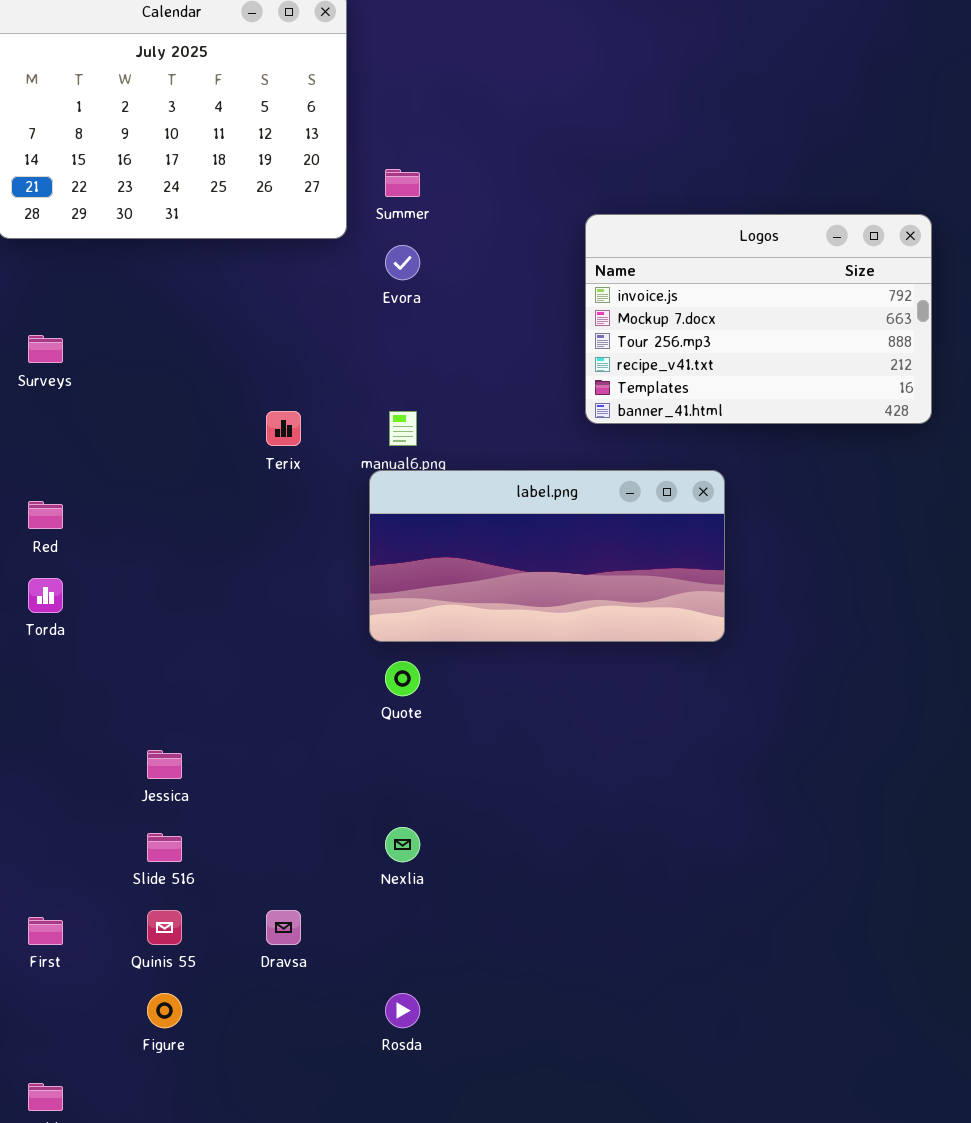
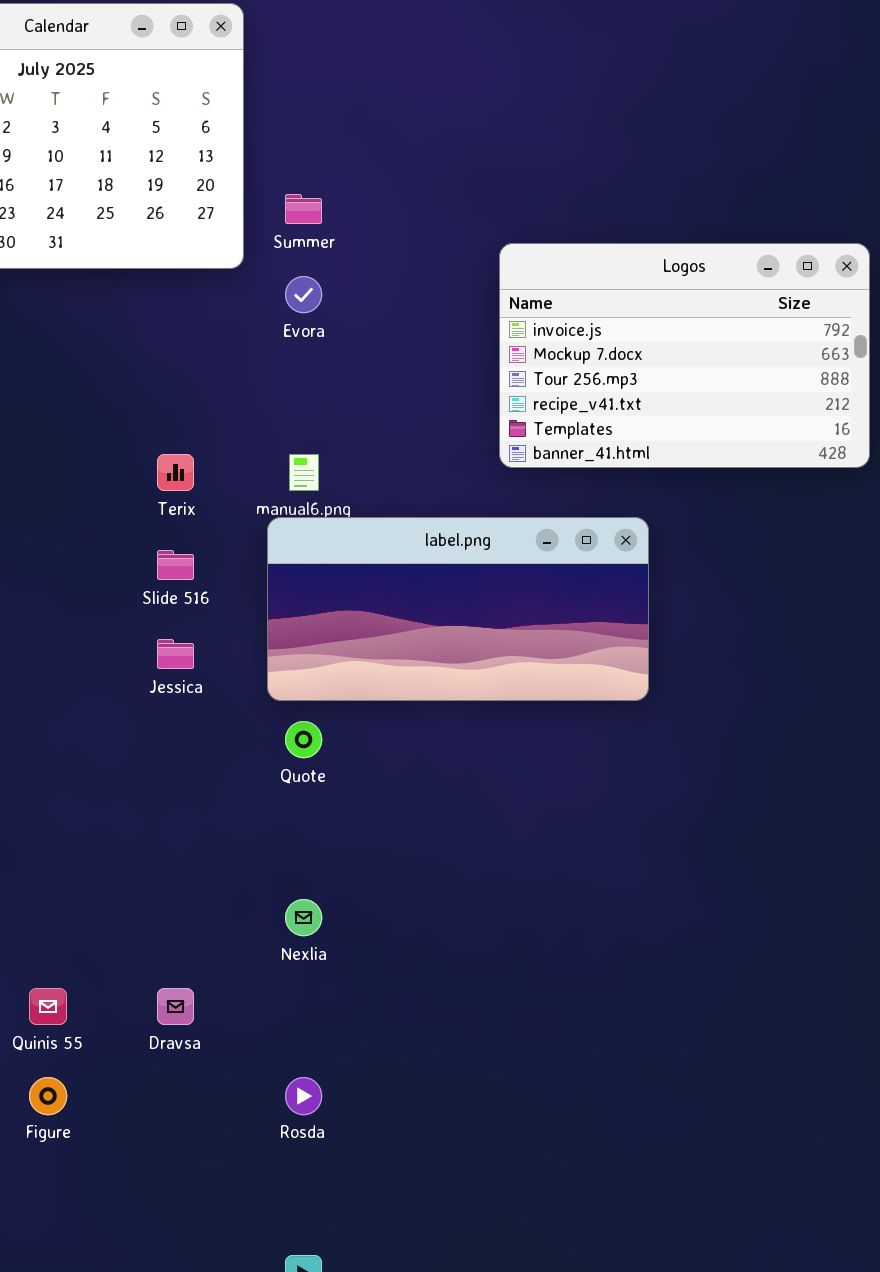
Jessica: [147,750,182,779] -> [157,639,194,669], moved
Slide 516: [147,833,182,862] -> [157,550,194,580], moved

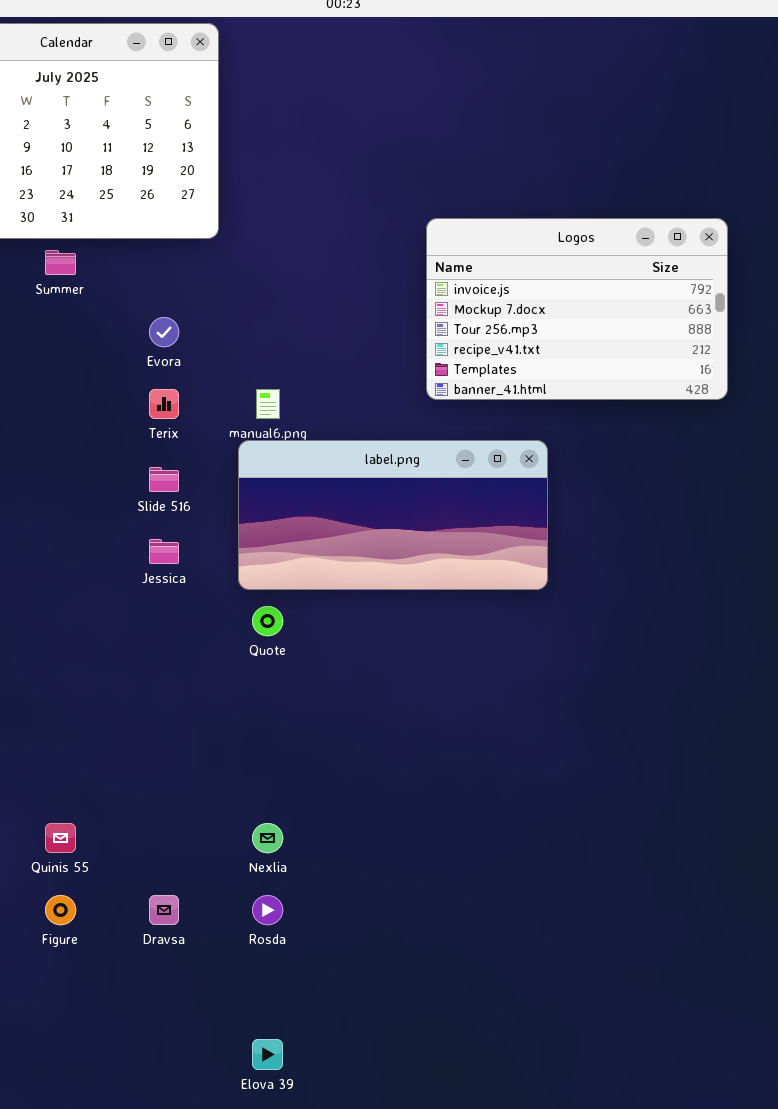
Summer: [285,194,322,224] -> [45,250,76,275], moved
Evora: [285,276,322,313] -> [149,317,179,347], moved
Nexlia: [285,899,322,936] -> [252,823,283,853], moved
Dravsa: [157,988,194,1025] -> [149,895,179,925], moved

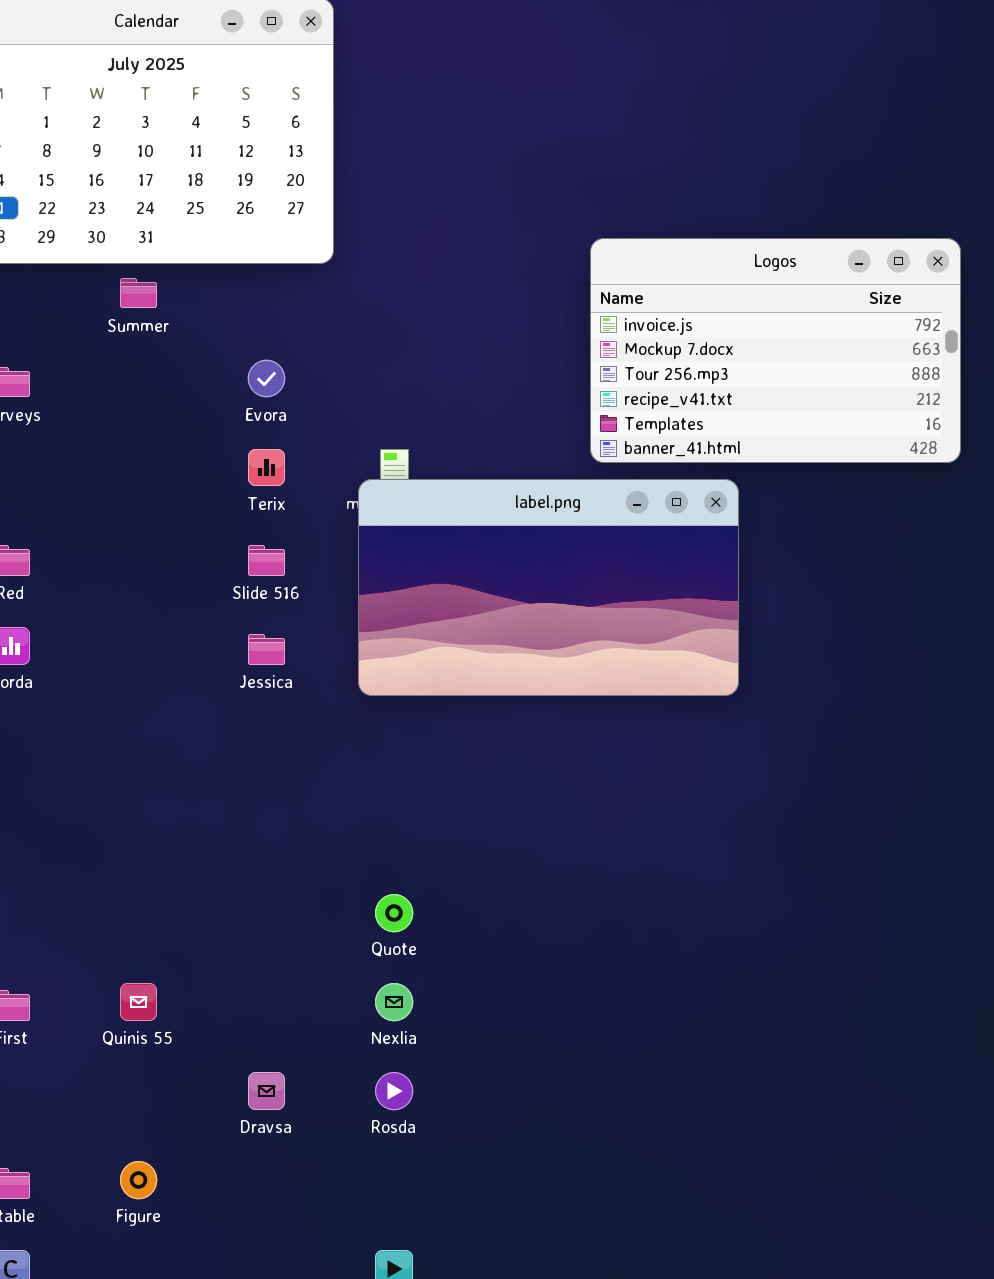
label.png: [238,440,548,590] -> [358,479,739,696], resized
Quote: [252,606,283,636] -> [375,894,413,932], moved
Figure: [45,895,76,925] -> [120,1161,157,1199], moved

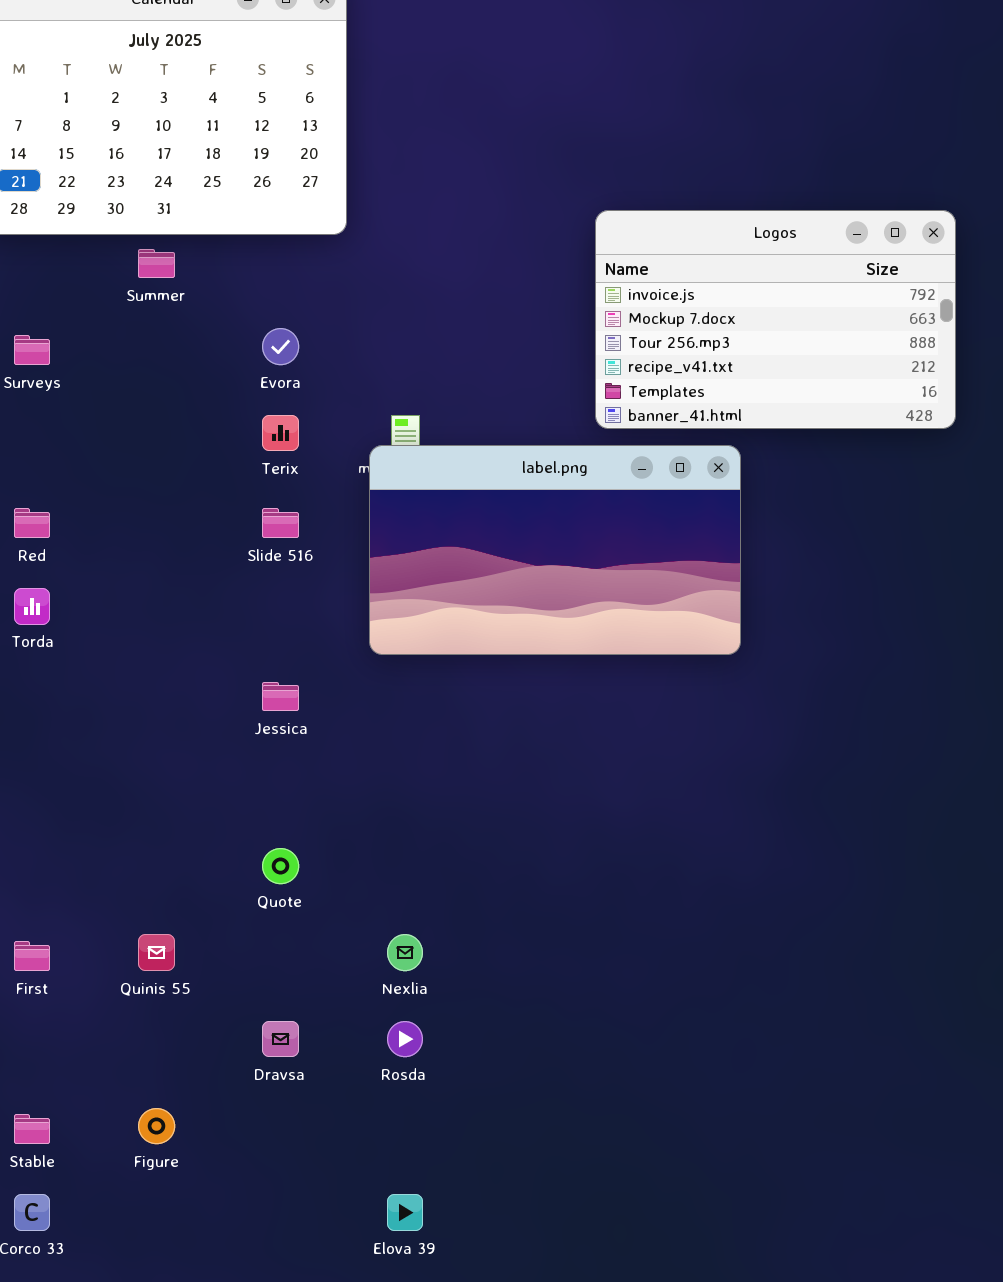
Jessica: [248,634,285,665] -> [262,682,299,711], moved
Quote: [375,894,413,932] -> [262,848,299,884], moved

